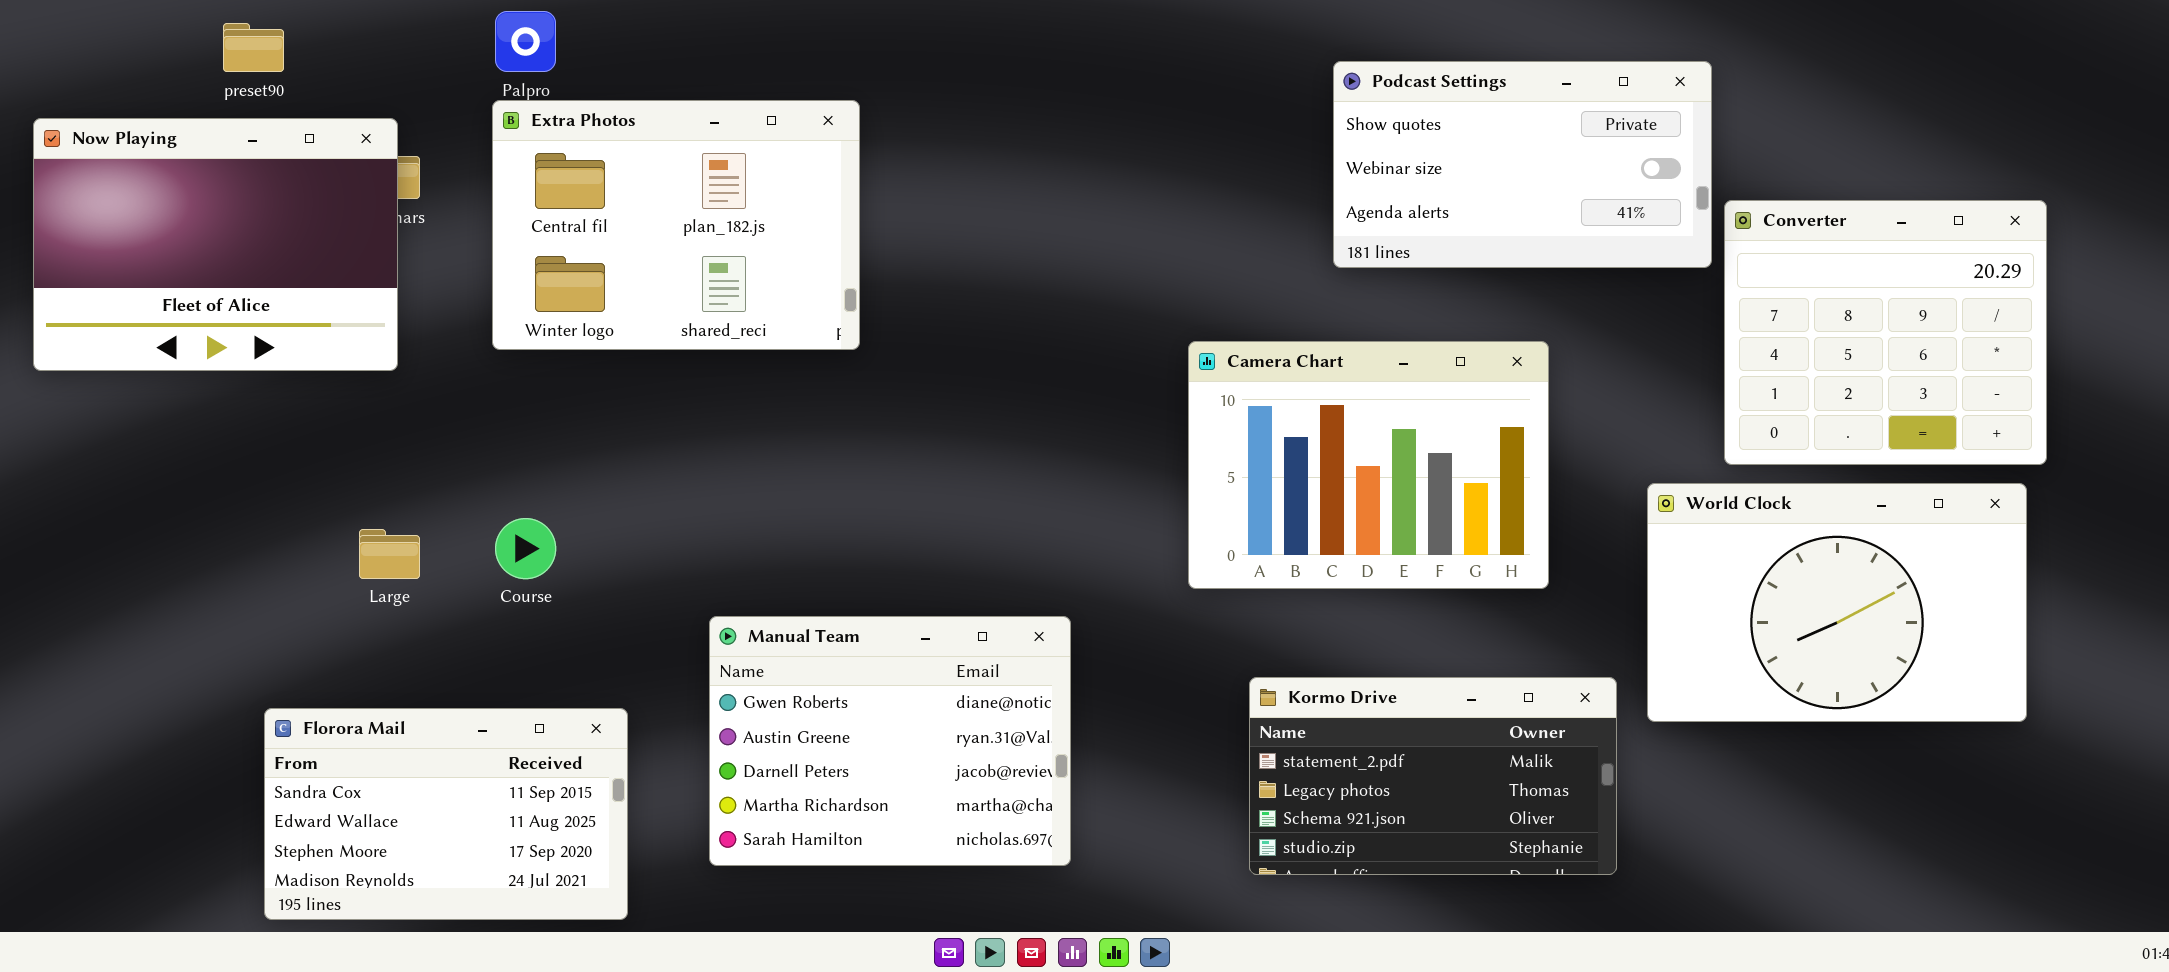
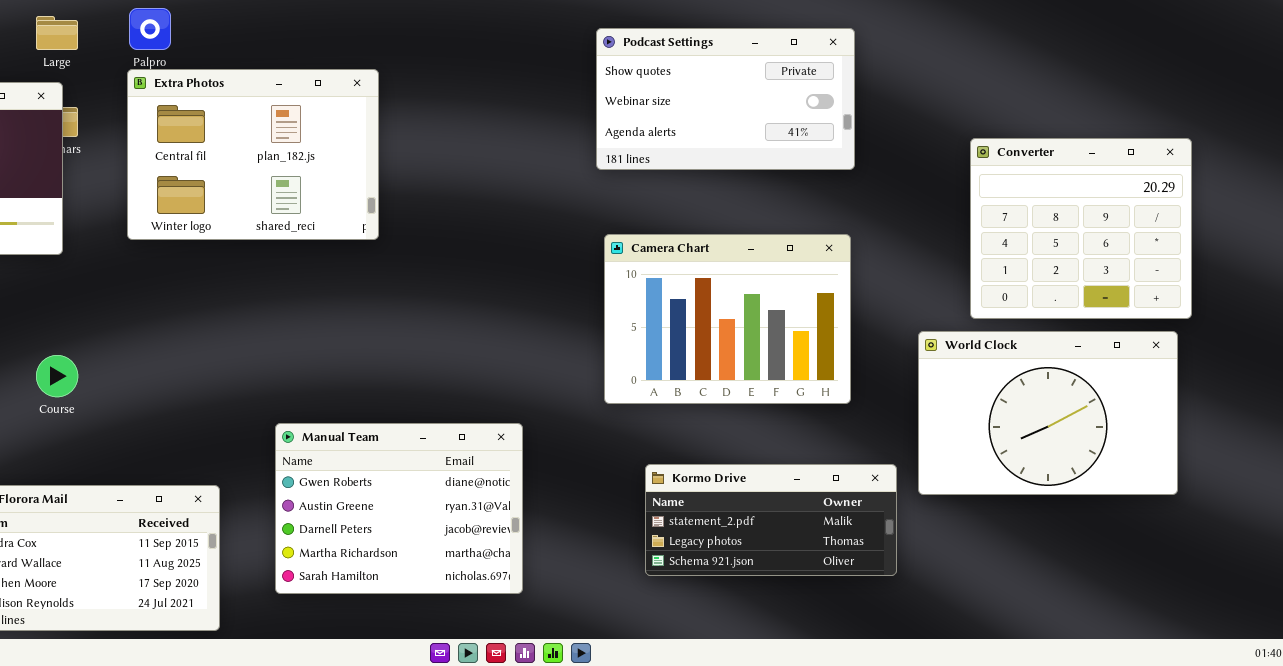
Podcast Settings: [1333,61,1712,268] -> [596,28,855,170], moved
Course: [495,518,556,579] -> [36,355,78,397], moved
Large: [359,529,420,579] -> [36,16,78,50], moved
Kormo Drive: [1249,677,1617,875] -> [645,464,897,576], resized

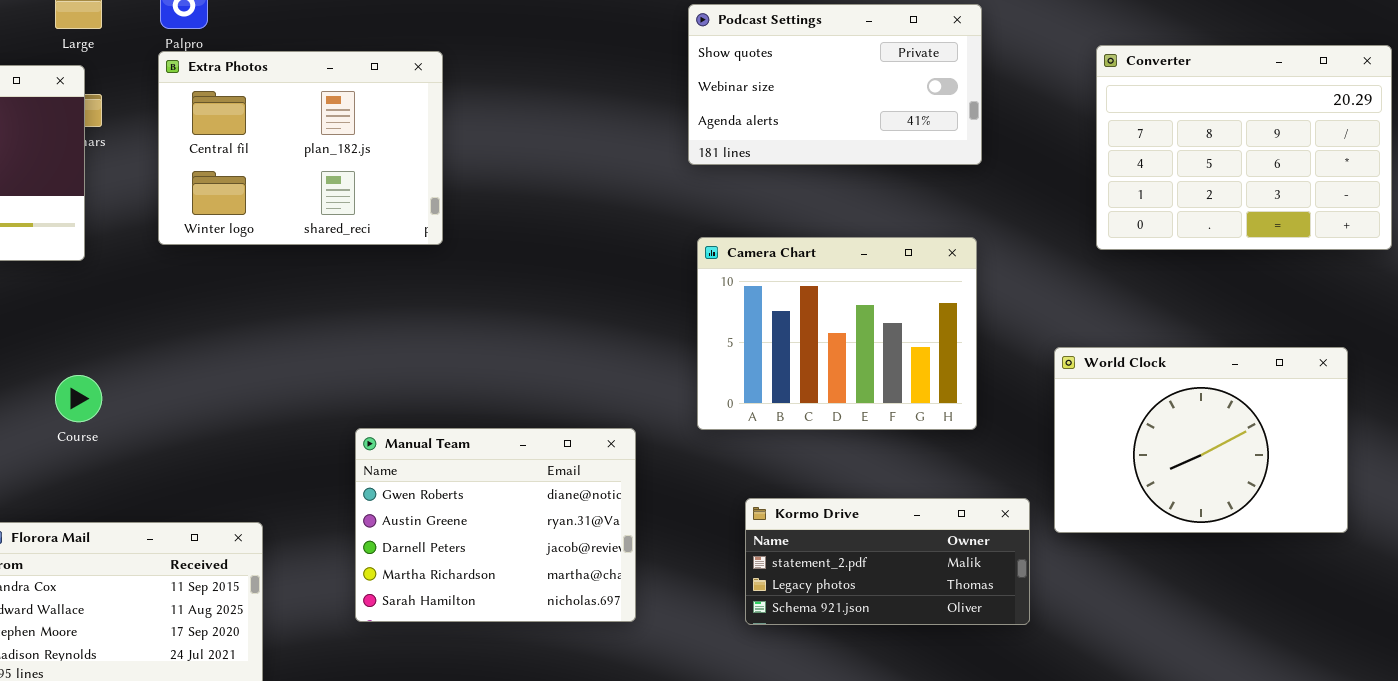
Converter: [970,138,1192,319] -> [1096,45,1392,250], moved, resized
Manual Team: [275,423,523,594] -> [355,428,636,622], moved

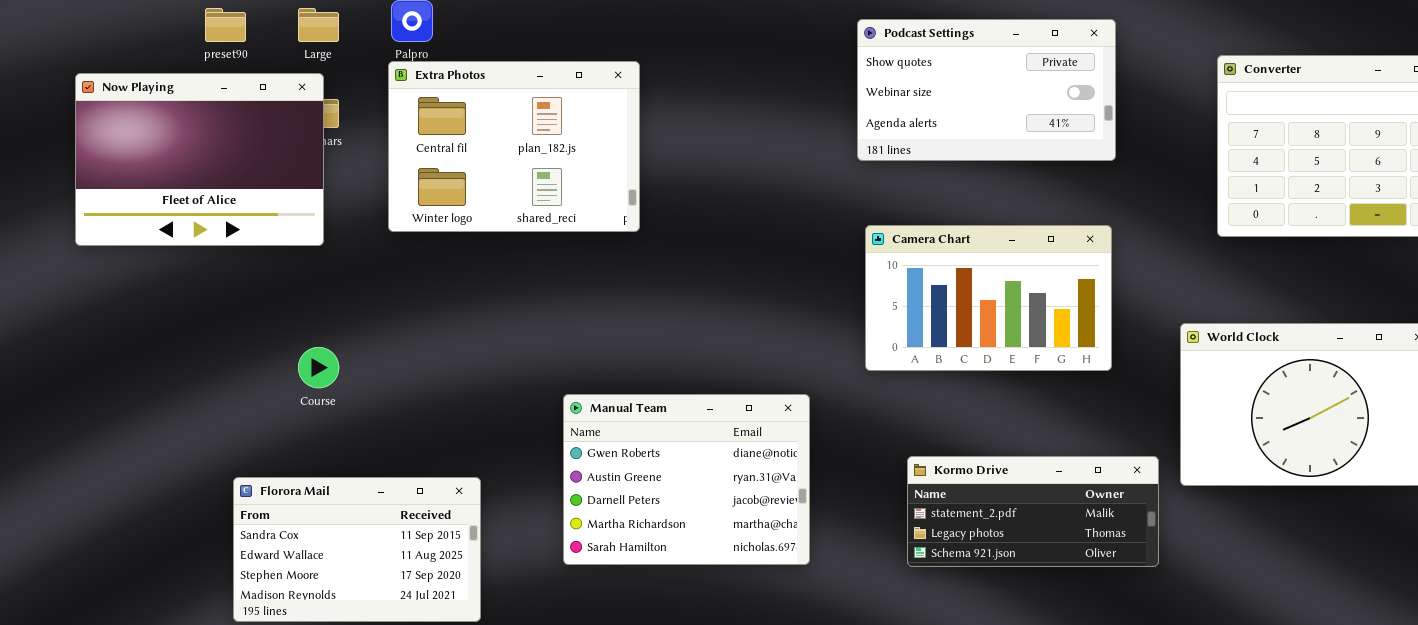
Camera Chart: [697,237,977,430] -> [865,225,1112,371], resized

